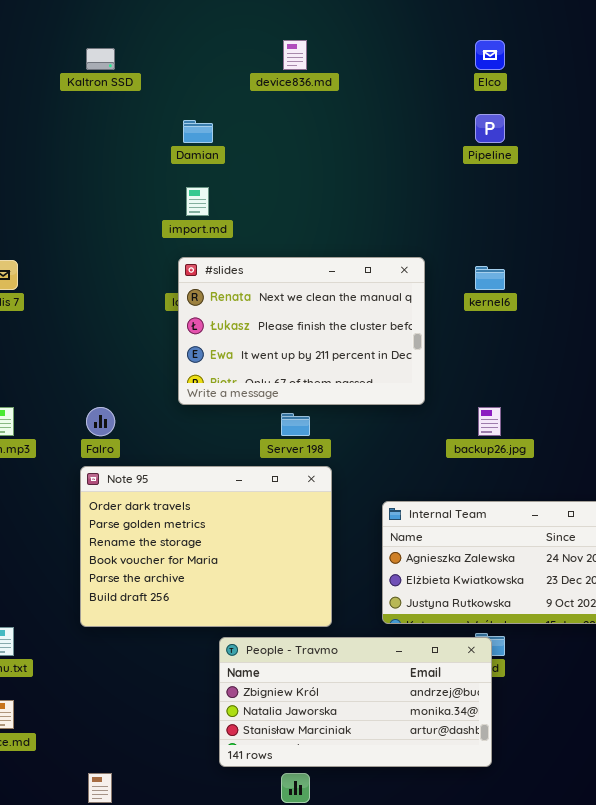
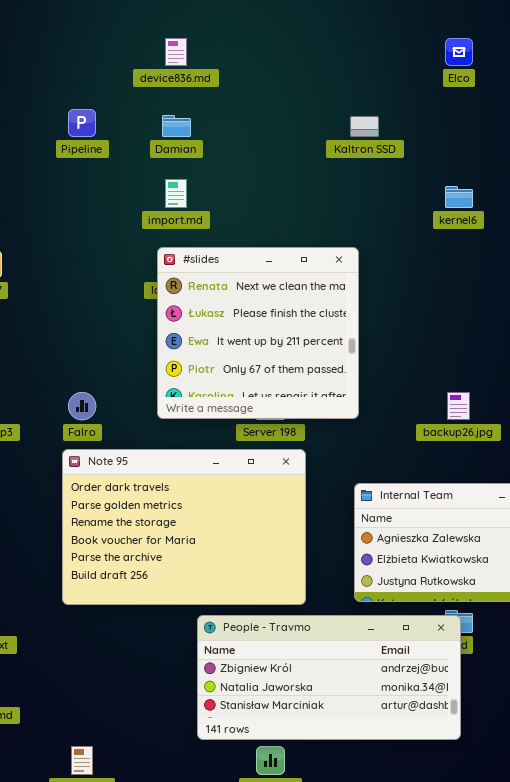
device836.md: [283,40,307,70] -> [165,38,187,66], moved
Kaltron SSD: [86,48,115,70] -> [350,116,379,137], moved
Pipeline: [475,114,505,143] -> [68,109,96,137], moved
#slides: [178,257,425,405] -> [157,247,359,419], resized
kernel6: [475,266,505,290] -> [445,186,473,208], moved

